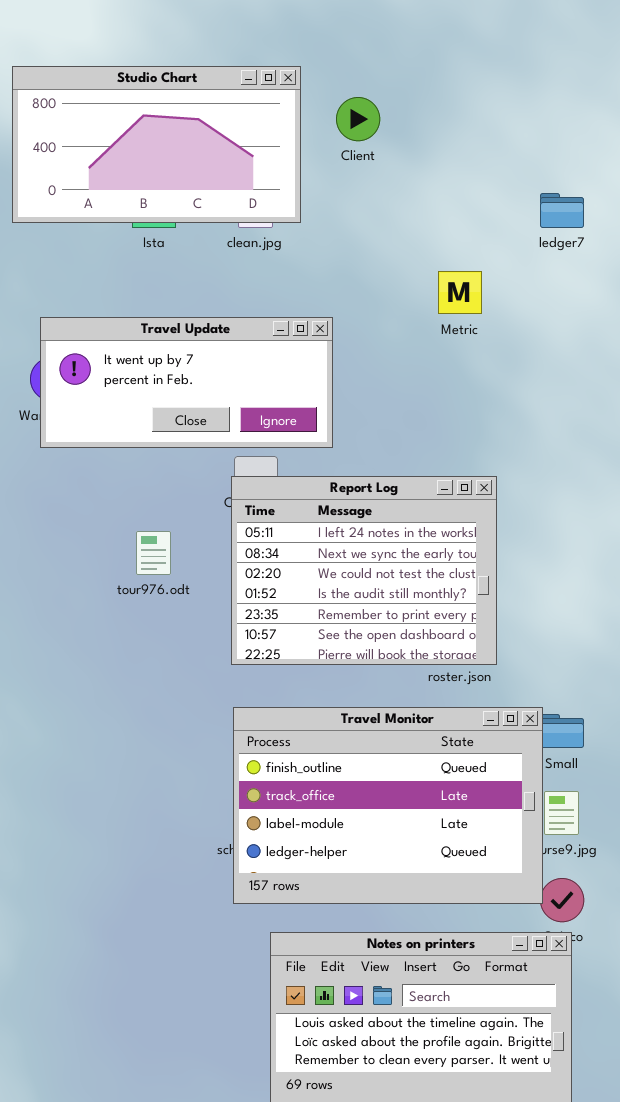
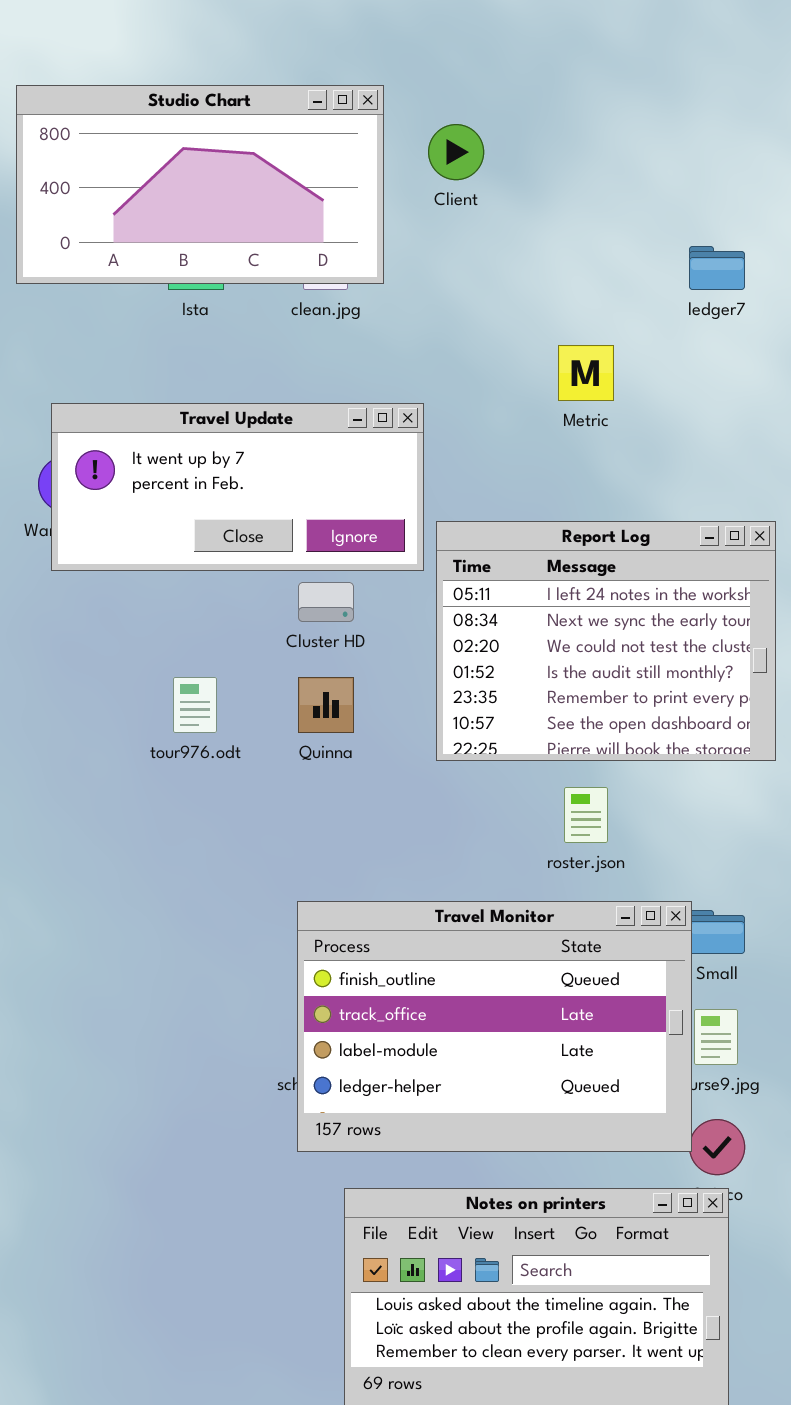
Report Log: [231,476,497,665] -> [436,521,776,761], moved

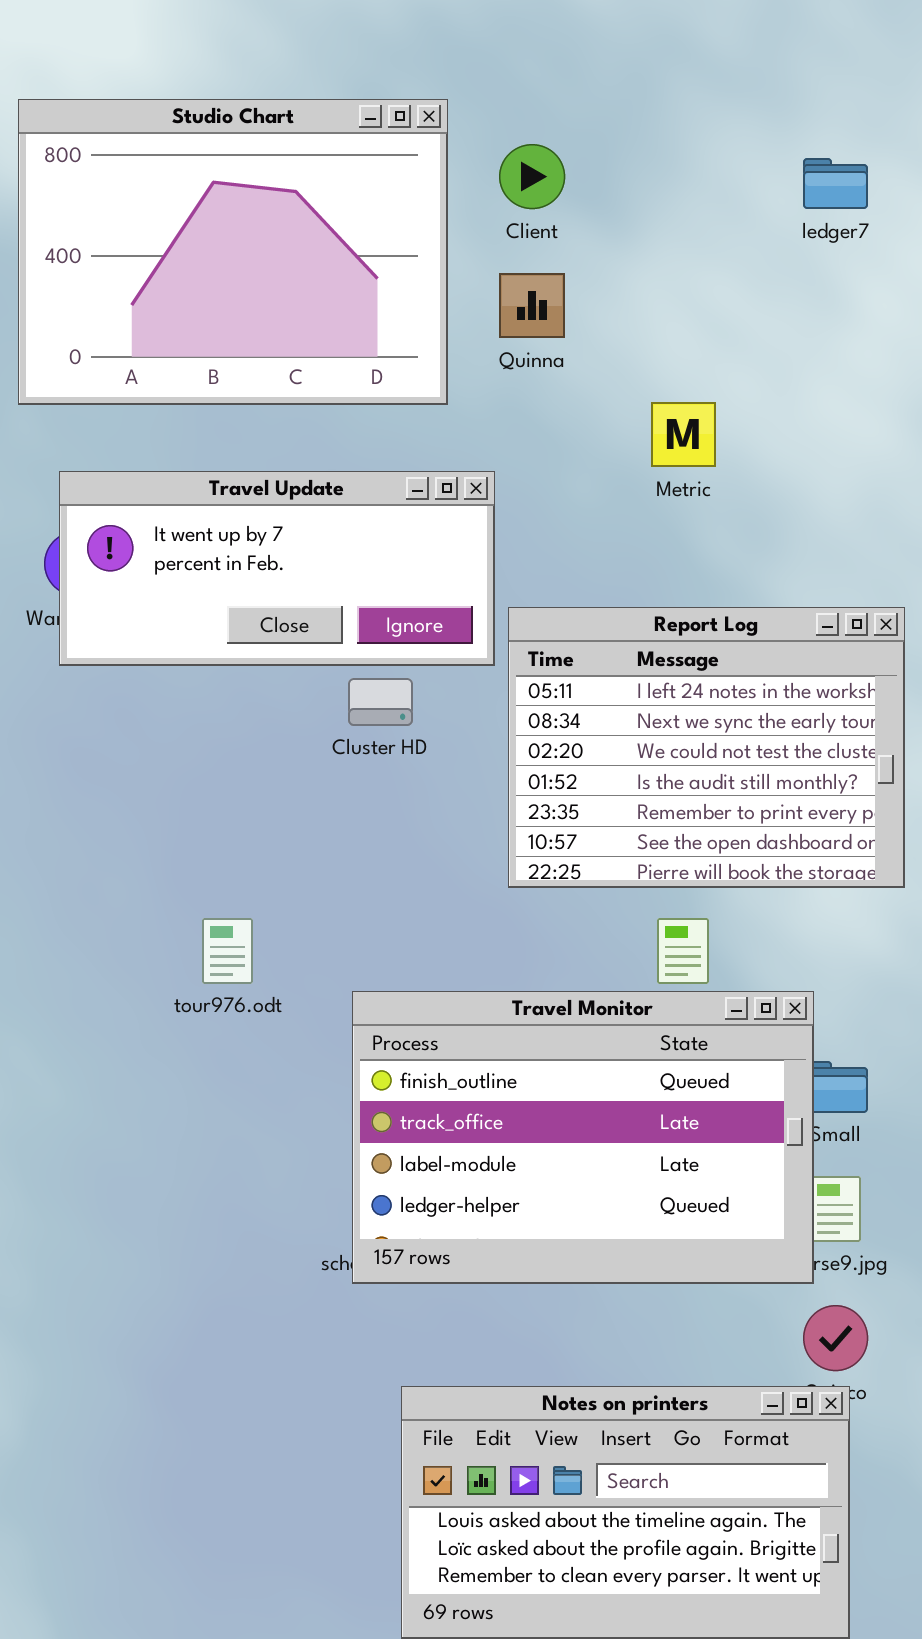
Studio Chart: [16,85,384,284] -> [18,99,448,405], resized
ledger7: [689,246,745,290] -> [803,158,868,209], moved
tour976.odt: [173,677,217,733] -> [202,918,253,984], moved
Quinna: [298,677,354,733] -> [499,273,565,338], moved
Travel Monitor: [297,901,692,1152] -> [352,991,814,1284], moved

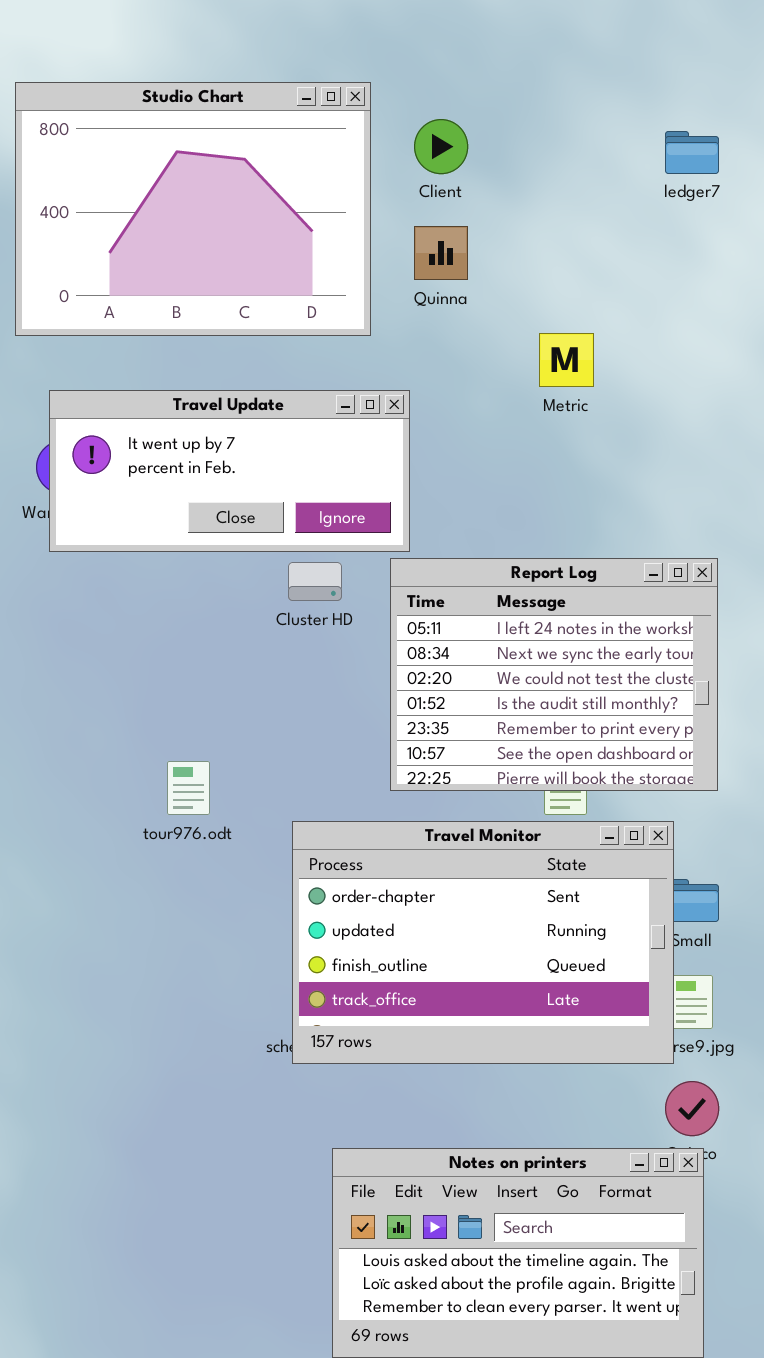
Report Log: [508,607,905,888] -> [390,558,718,791], moved
Travel Monitor: [352,991,814,1284] -> [292,821,674,1064], scrolled up 2 rows

